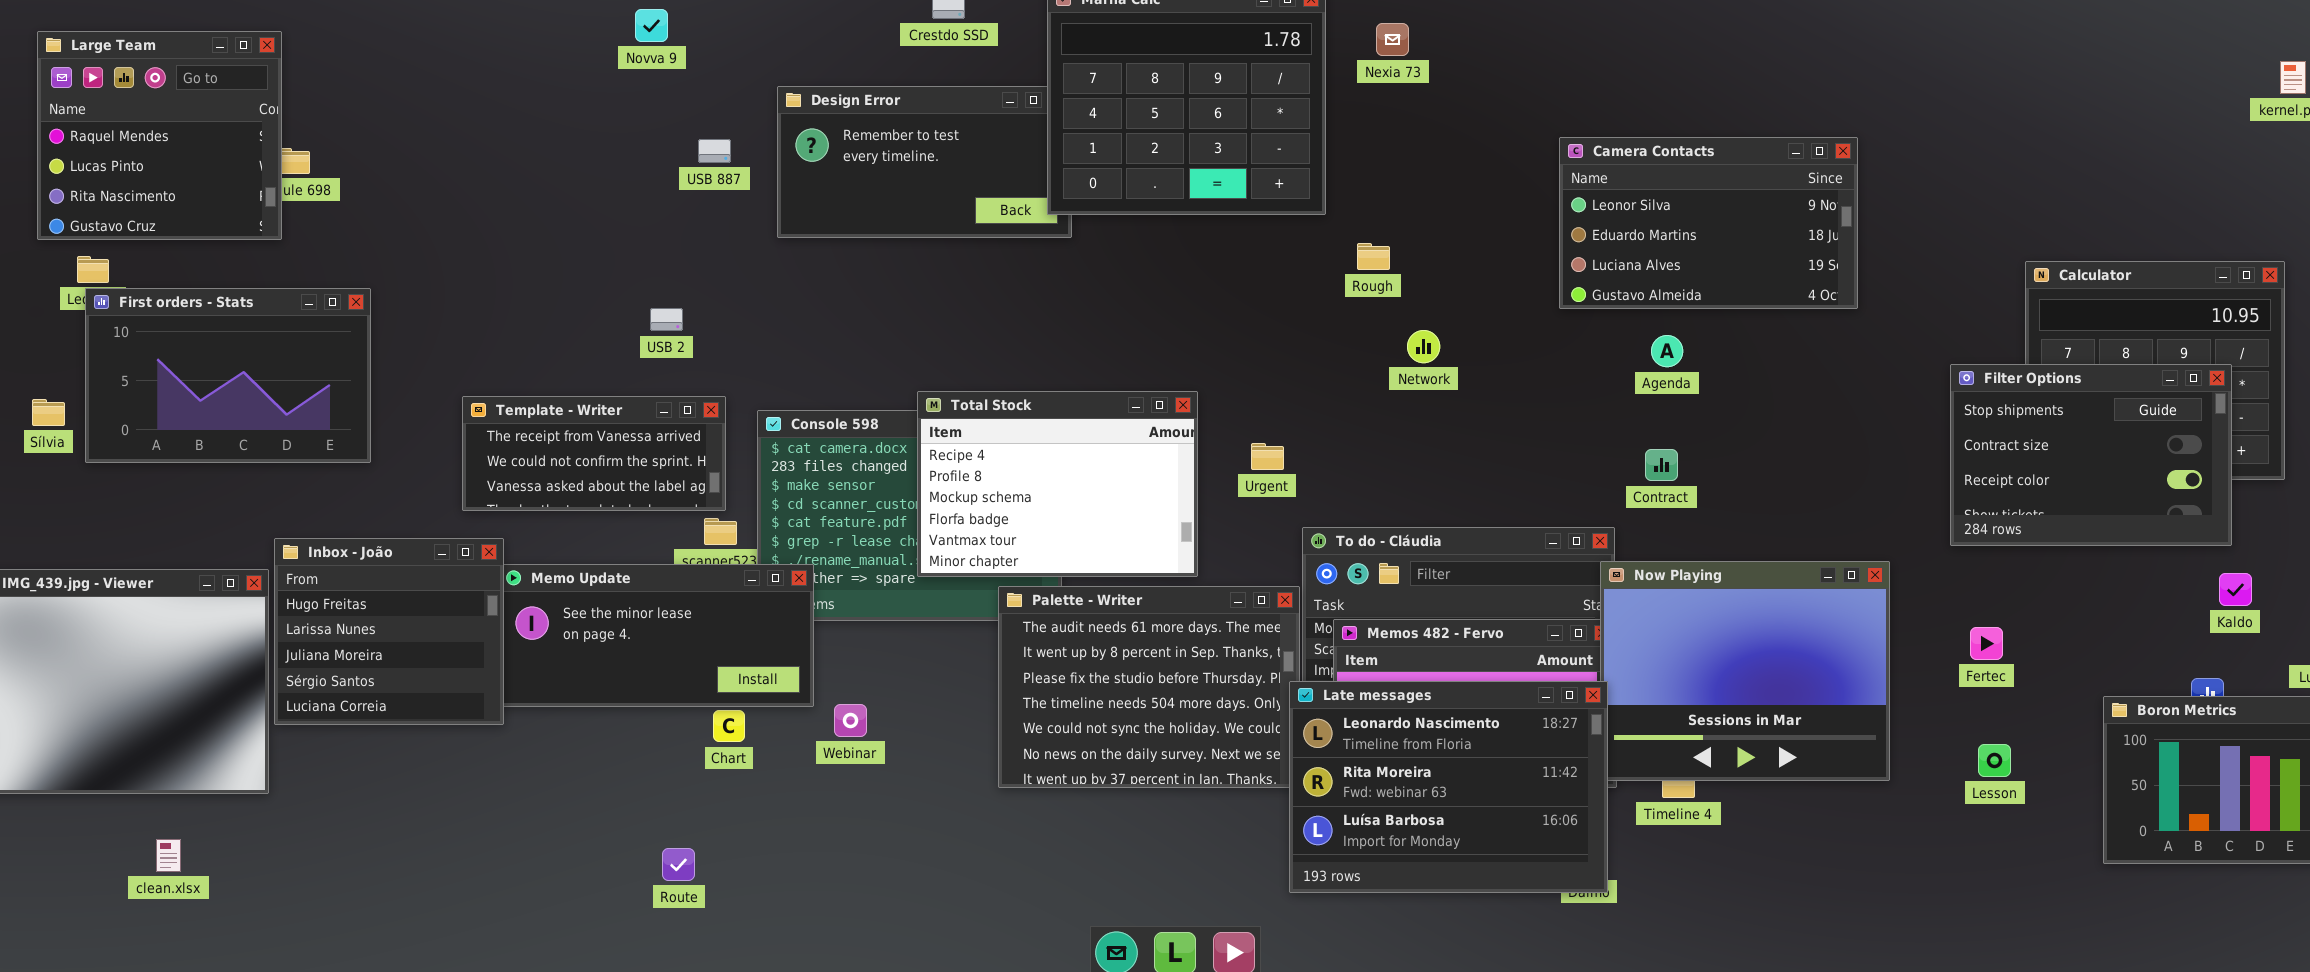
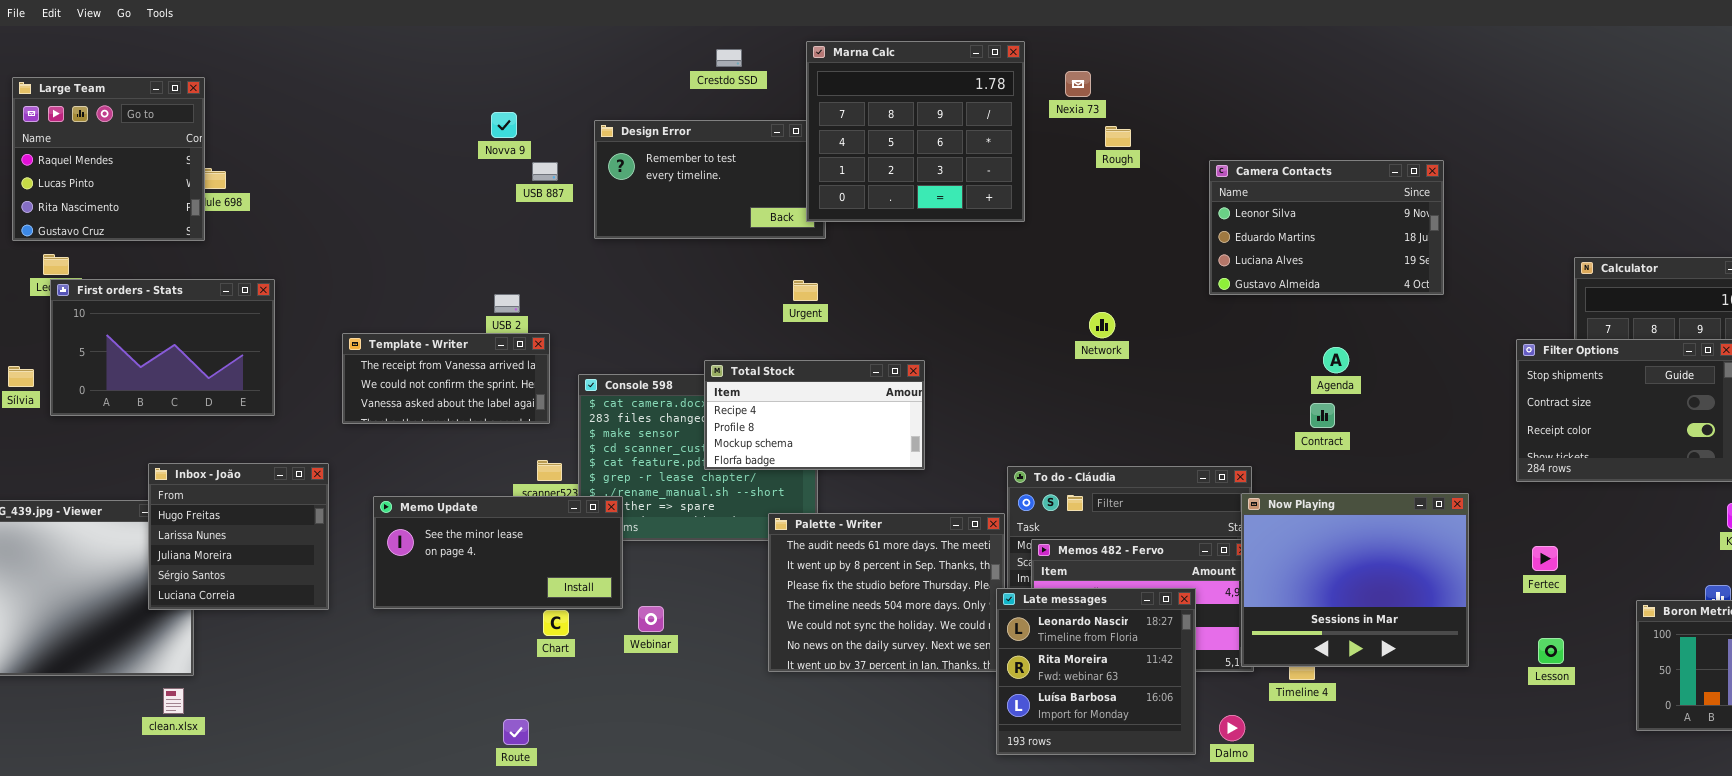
Novva 9: [635,9,668,42] -> [491,112,517,138], moved
Rough: [1357,243,1390,270] -> [1105,126,1131,147], moved
Agenda: [1651,335,1683,367] -> [1323,347,1349,373], moved
Total Stock: [917,391,1198,577] -> [704,360,925,470], resized
Template - Writer: [462,396,726,511] -> [342,333,550,424], moved
Urgent: [1251,443,1284,470] -> [793,280,818,301], moved
Contract: [1645,449,1678,481] -> [1310,403,1335,428], moved
Inbox - João: [274,538,504,725] -> [148,463,329,610], moved
Late messages: [1289,681,1608,893] -> [996,588,1196,755], resized
clean.xlsx: [156,839,181,872] -> [163,688,184,714], moved

